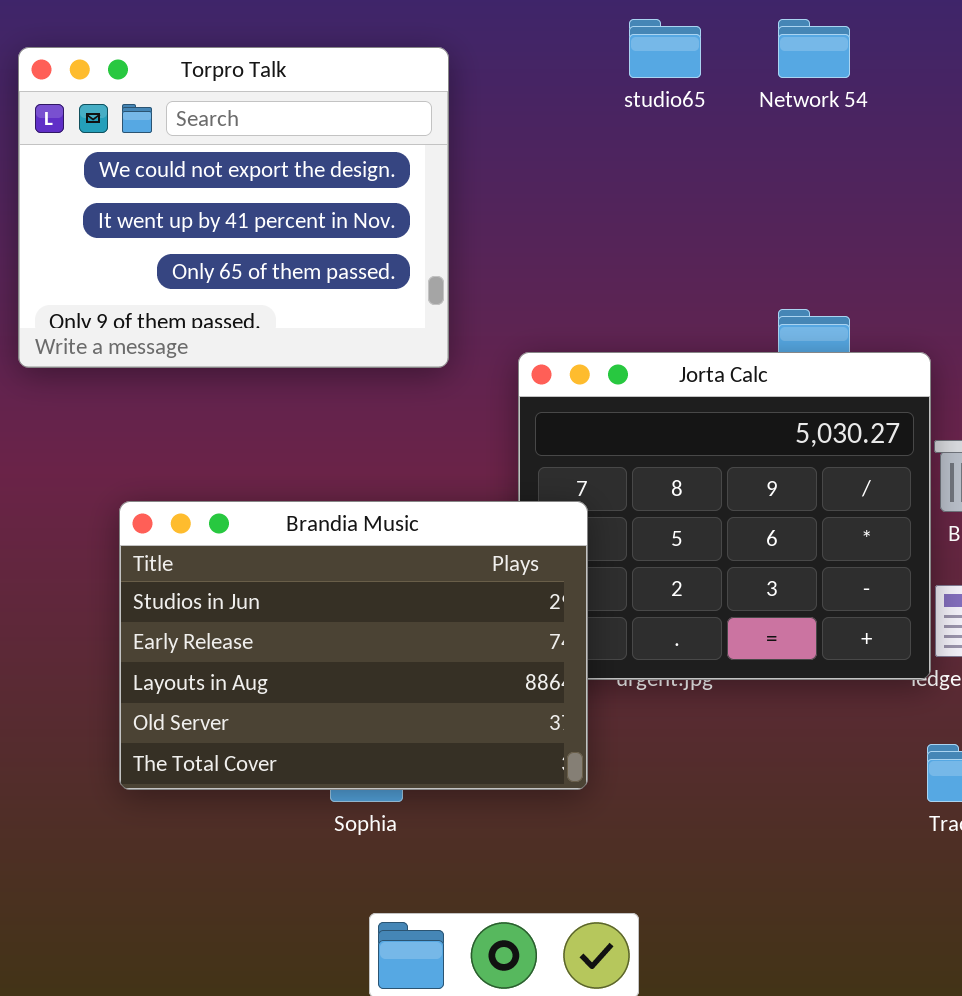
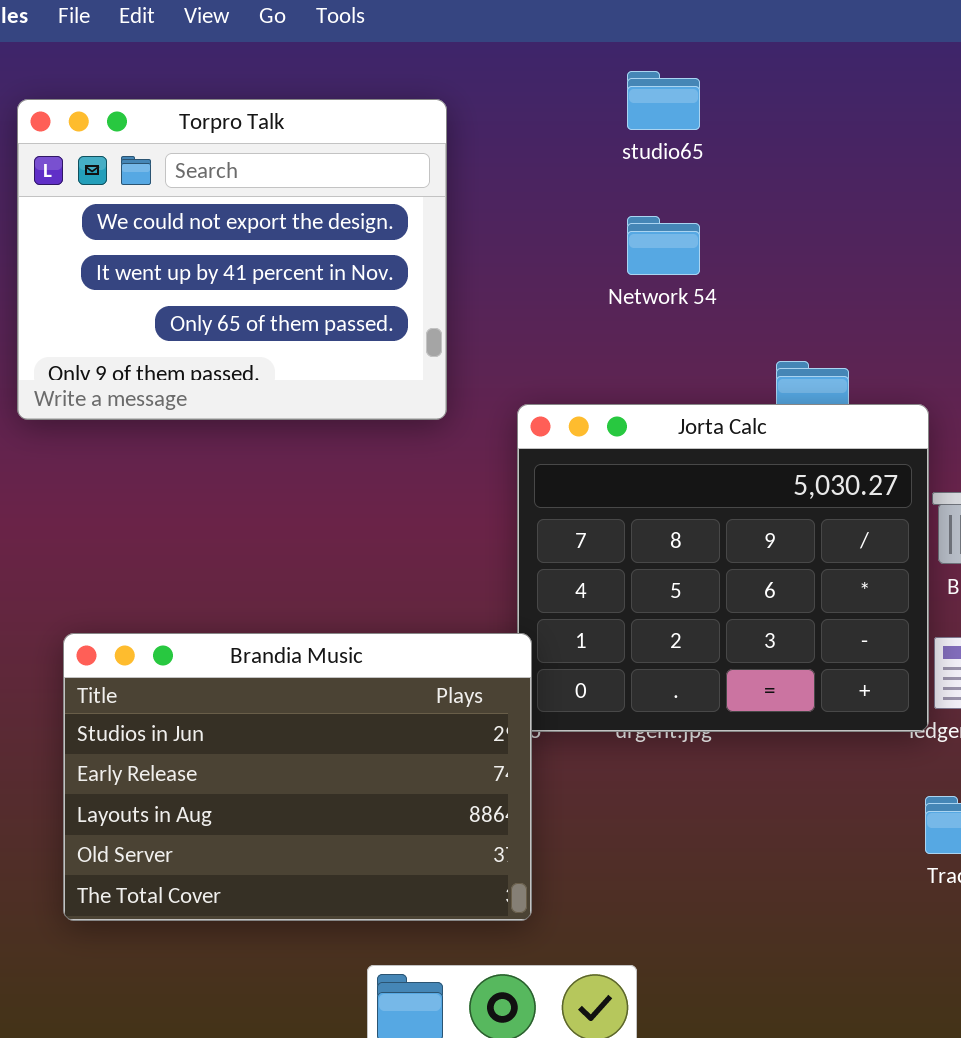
Network 54: [778,19,850,78] -> [627,216,700,275], moved
Brandia Music: [119,501,588,790] -> [63,633,532,921], moved

